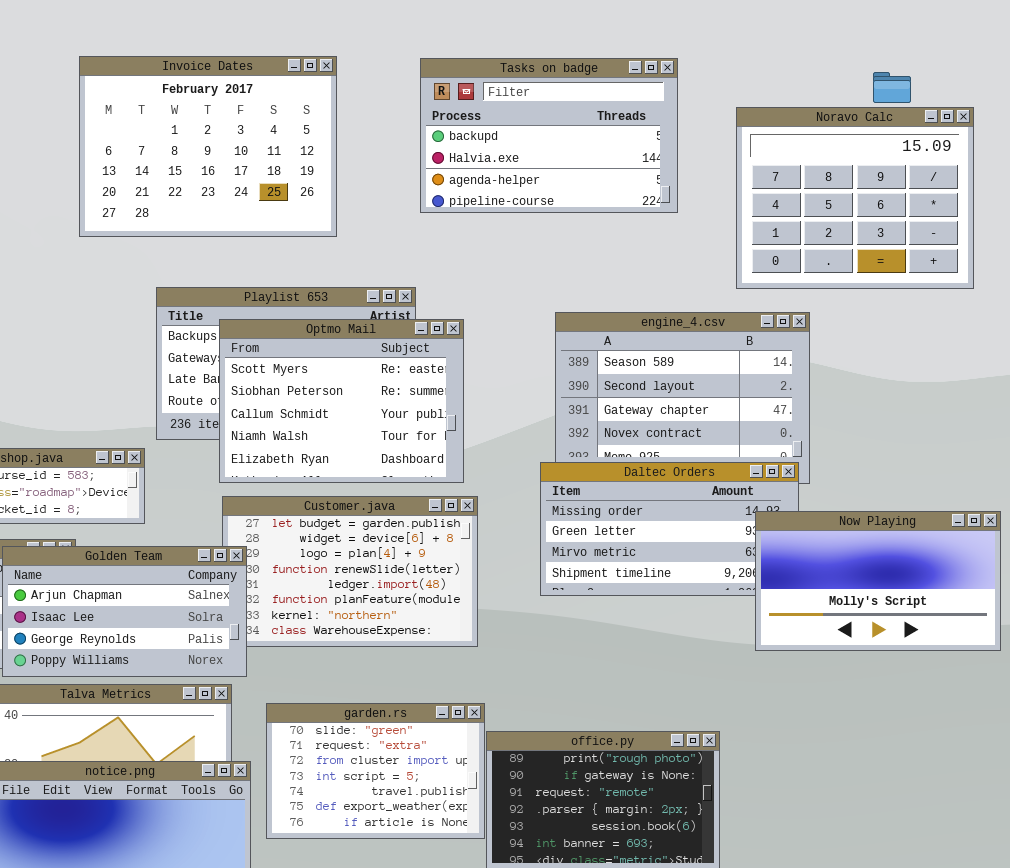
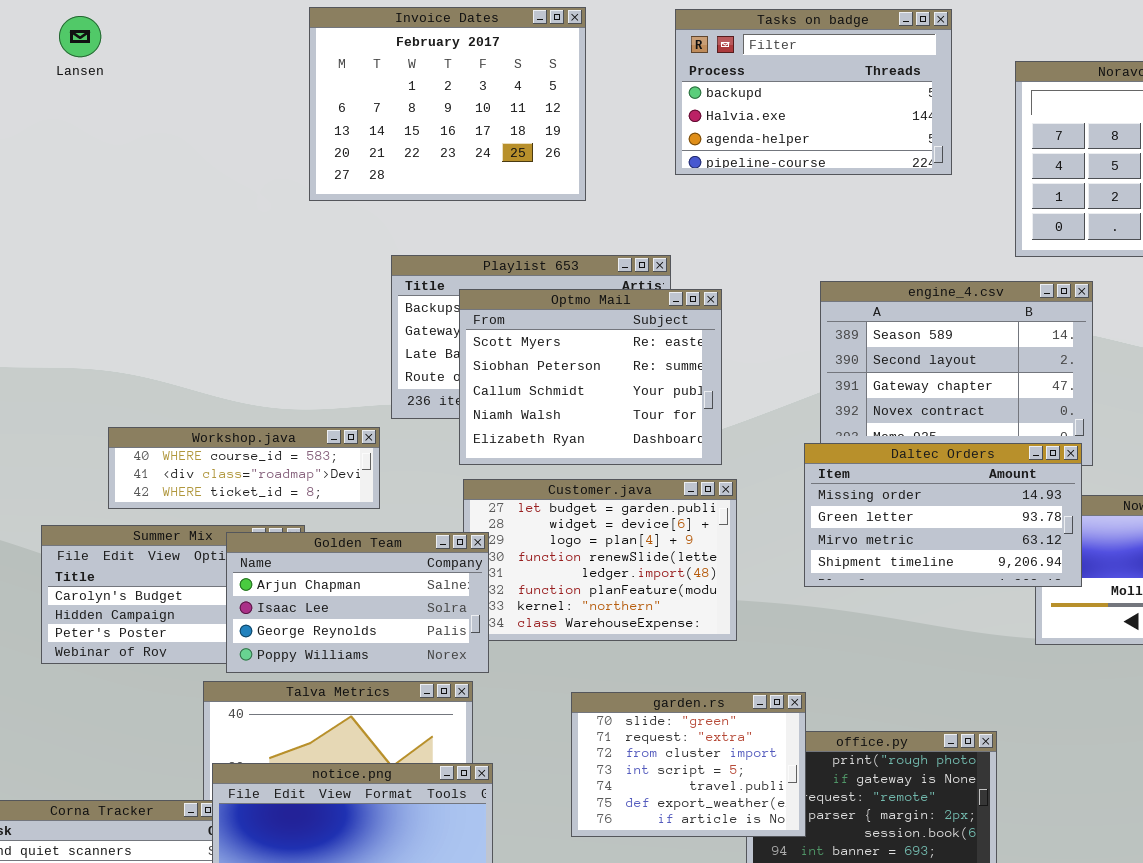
Daltec Orders: [540,462,799,596] -> [804,443,1082,587], raised
garden.rs: [266,703,485,839] -> [571,692,806,837], moved

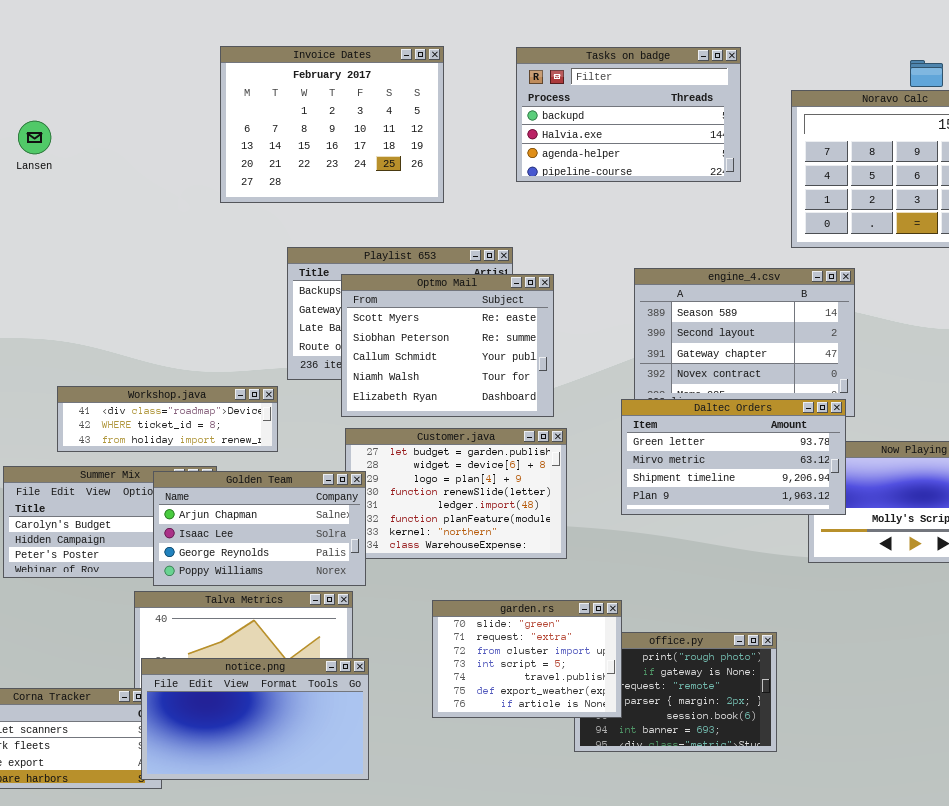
Lansen: [59,16,101,57] -> [18,121,51,154], moved
Workshop.java: [108,427,380,509] -> [57,386,278,452], scrolled down 1 row
Daltec Orders: [804,443,1082,587] -> [621,399,846,515], scrolled down 1 row

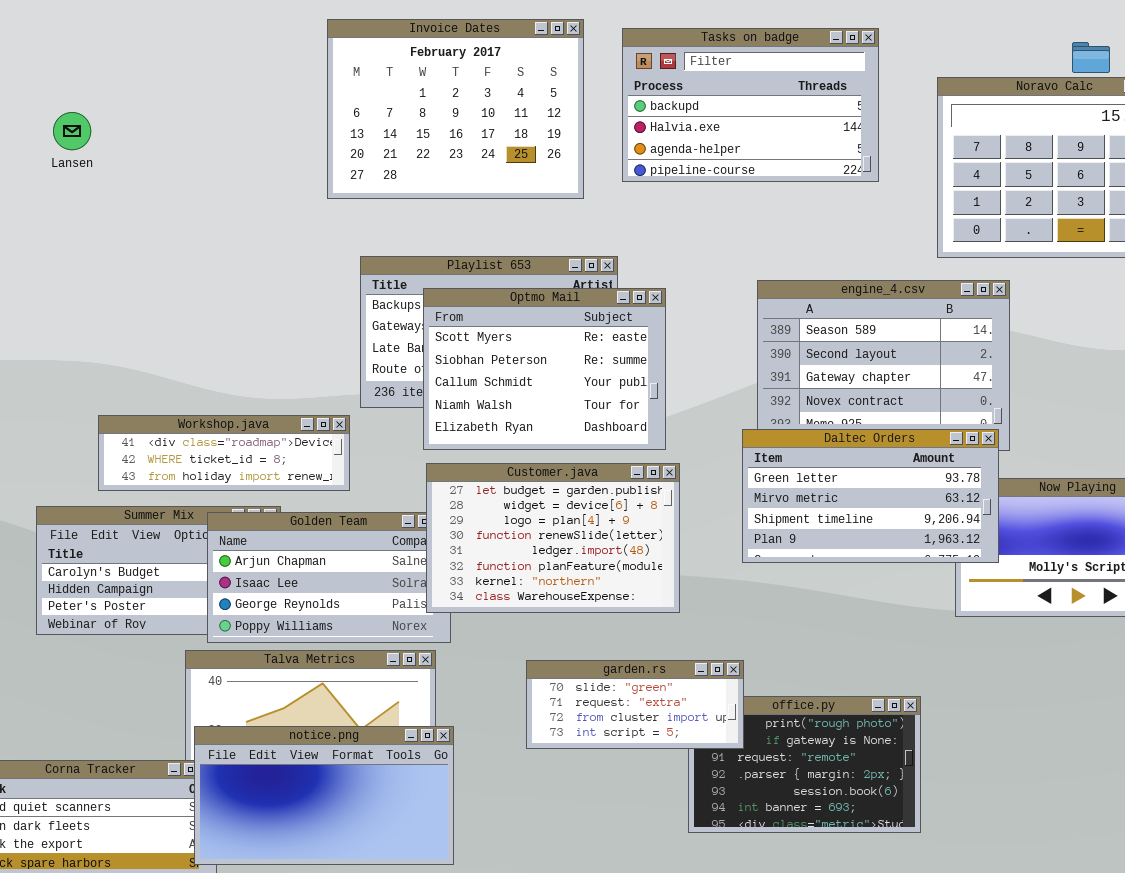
Invoice Dates: [220,46,444,203] -> [327,19,584,199], moved
Customer.java: [345,428,567,559] -> [426,463,680,613], raised
garden.rs: [432,600,622,718] -> [526,660,744,749], resized

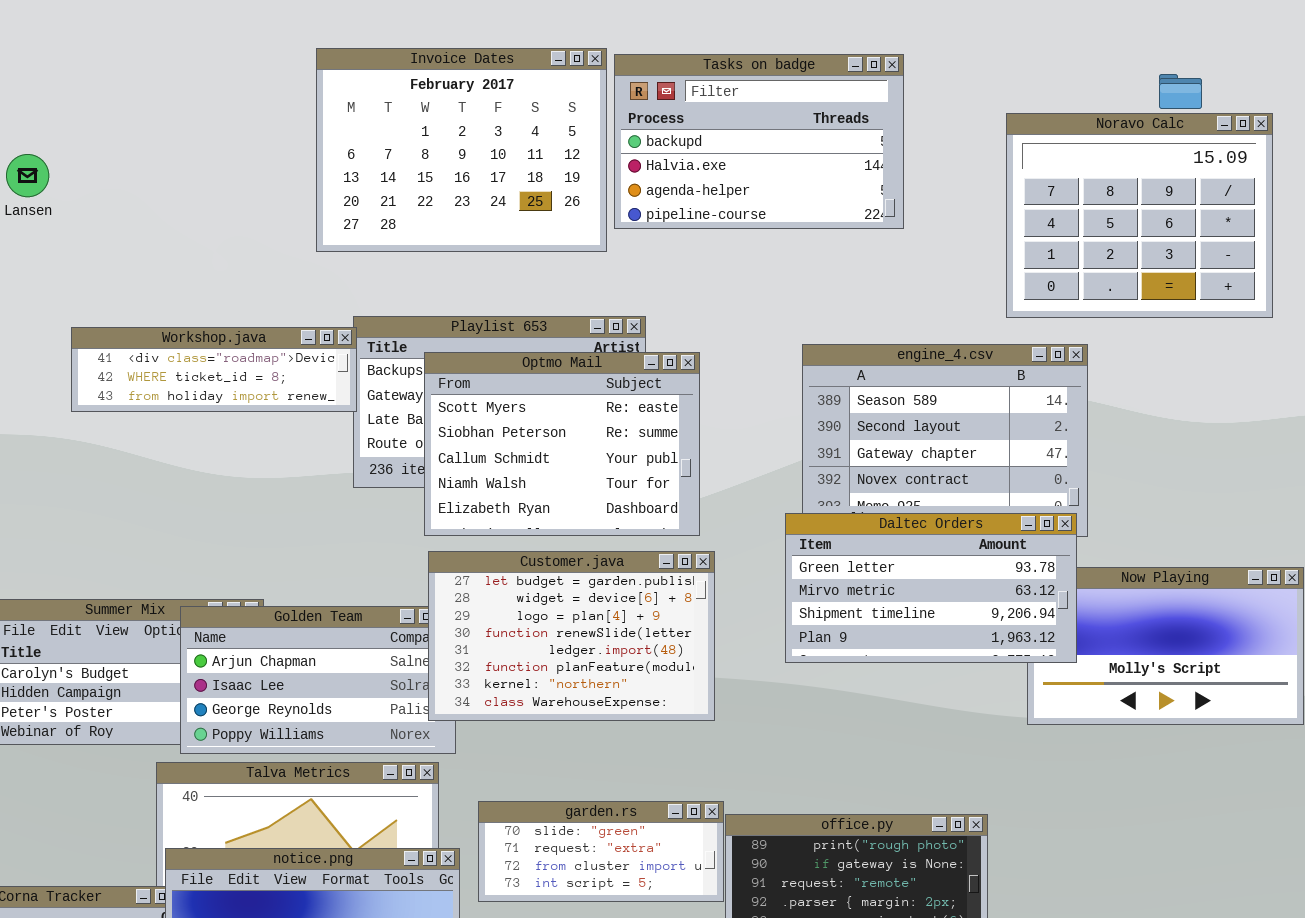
Tasks on badge: [622,28,879,182] -> [614,54,904,229], moved
Workshop.java: [98,415,350,491] -> [71,327,357,412], moved
garden.rs: [526,660,744,749] -> [478,801,724,902], moved

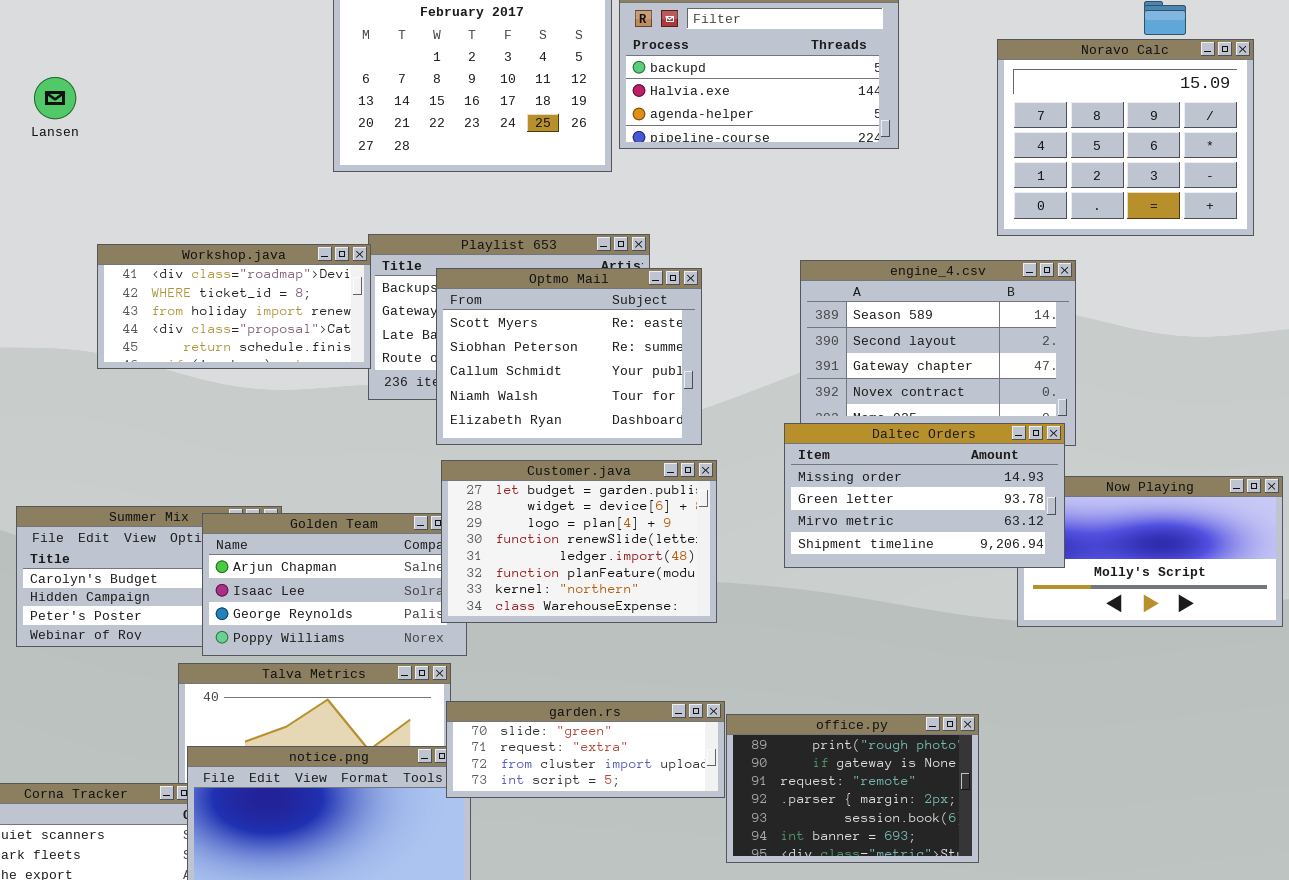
Workshop.java: [71,327,357,412] -> [97,244,371,369], resized
Daltec Orders: [785,513,1077,663] -> [784,423,1065,568], scrolled up 1 row
garden.rs: [478,801,724,902] -> [446,701,725,798], resized

